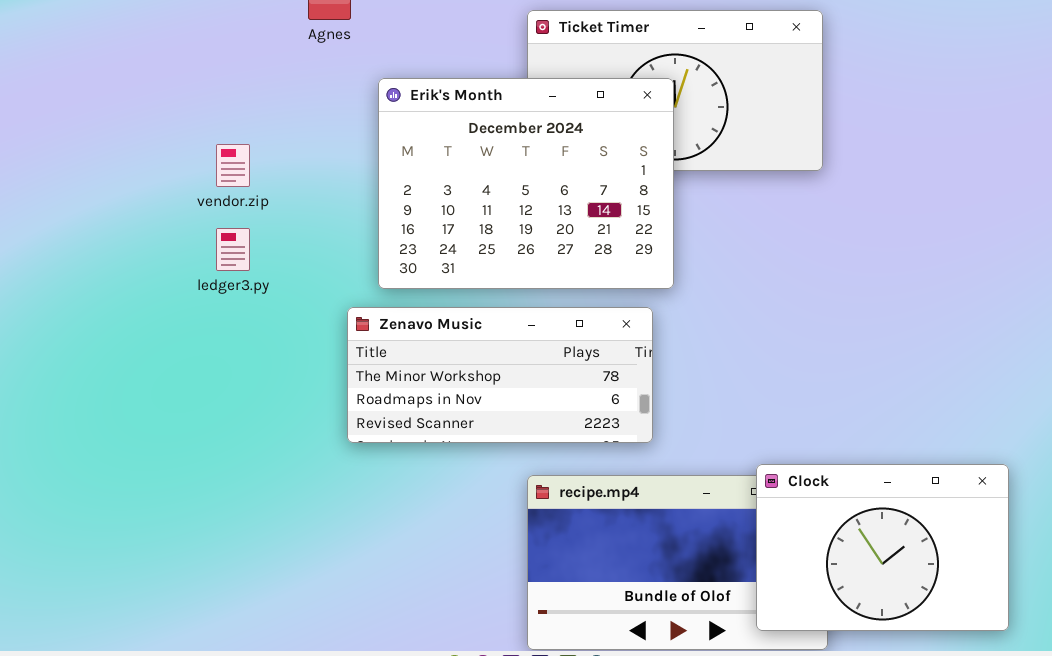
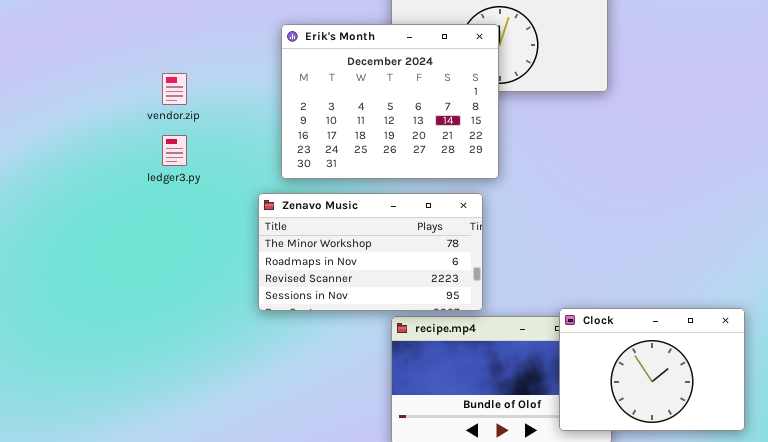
Zenavo Music: [347,307,653,443] -> [258,193,483,311], resized

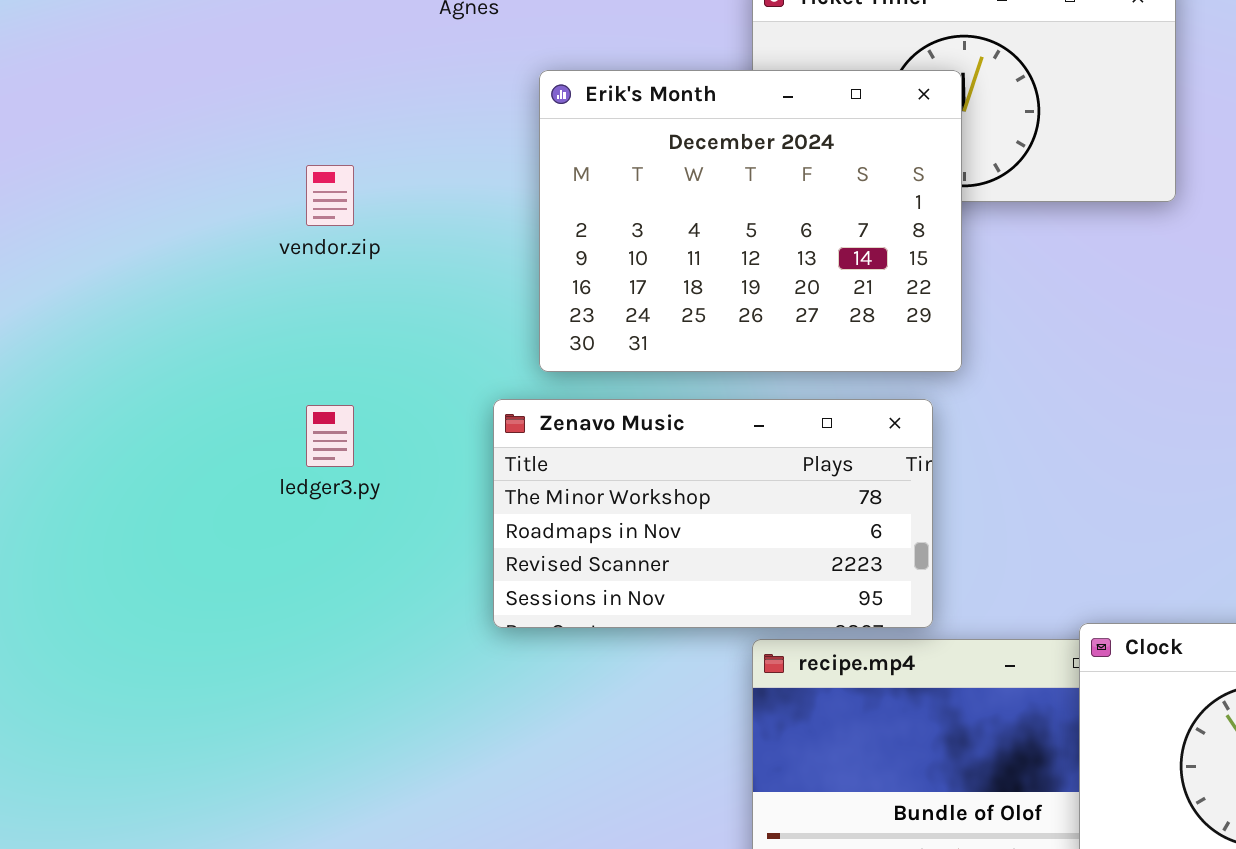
ledger3.py: [162,135,187,166] -> [306,405,354,467], moved

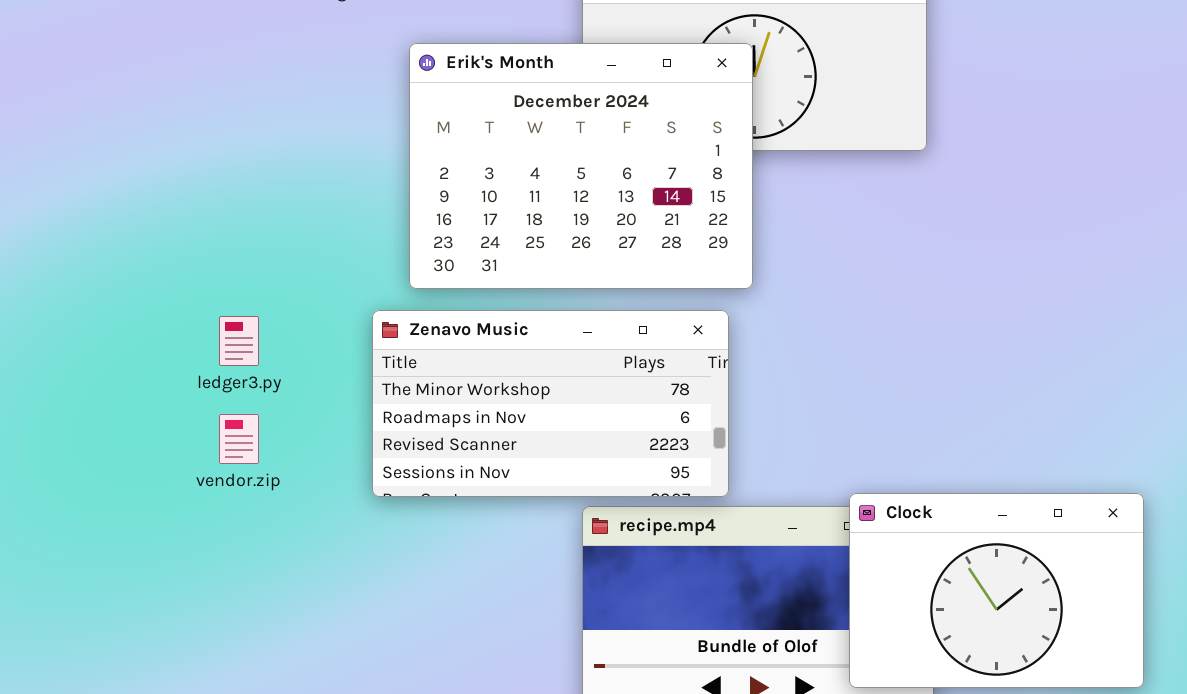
vendor.zip: [306,165,354,226] -> [219,414,259,464], moved

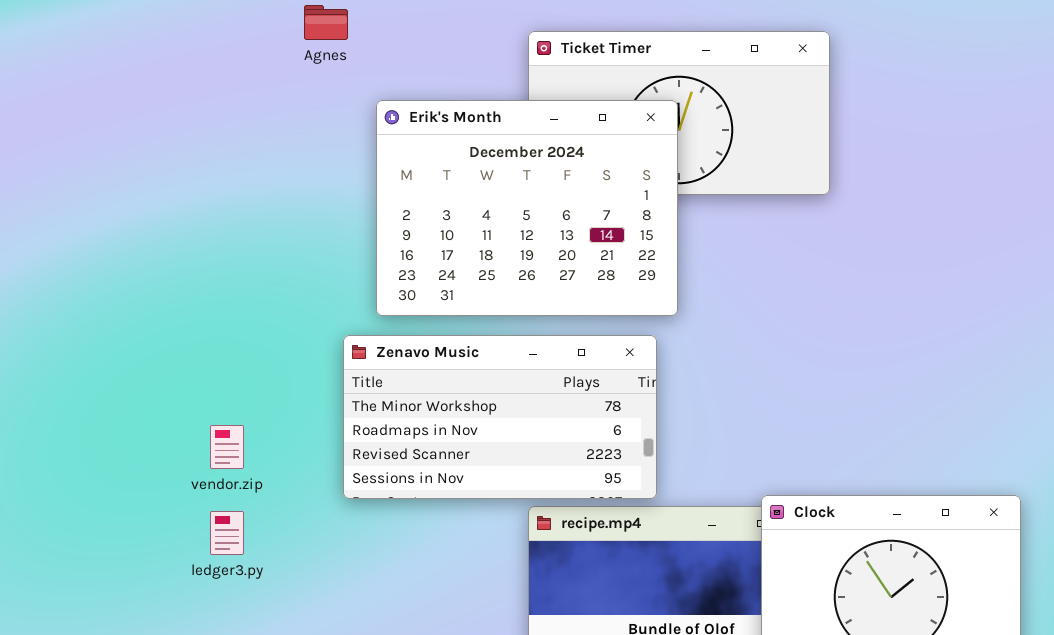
ledger3.py: [219,316,259,366] -> [210,511,244,555], moved

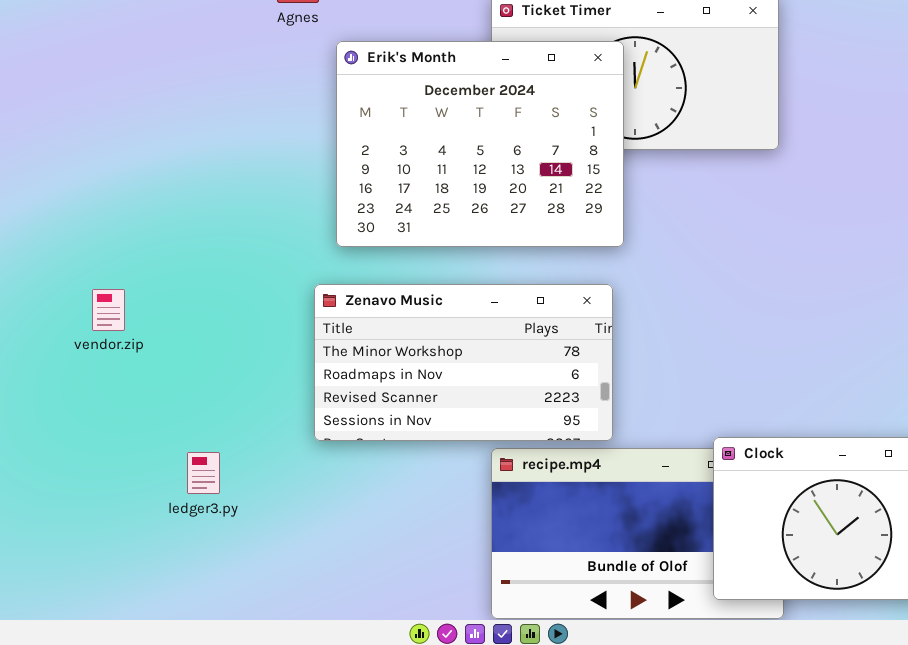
Erik's Month: [376,100,678,316] -> [336,41,624,247], moved
vendor.zip: [210,425,244,469] -> [92,289,125,331], moved

